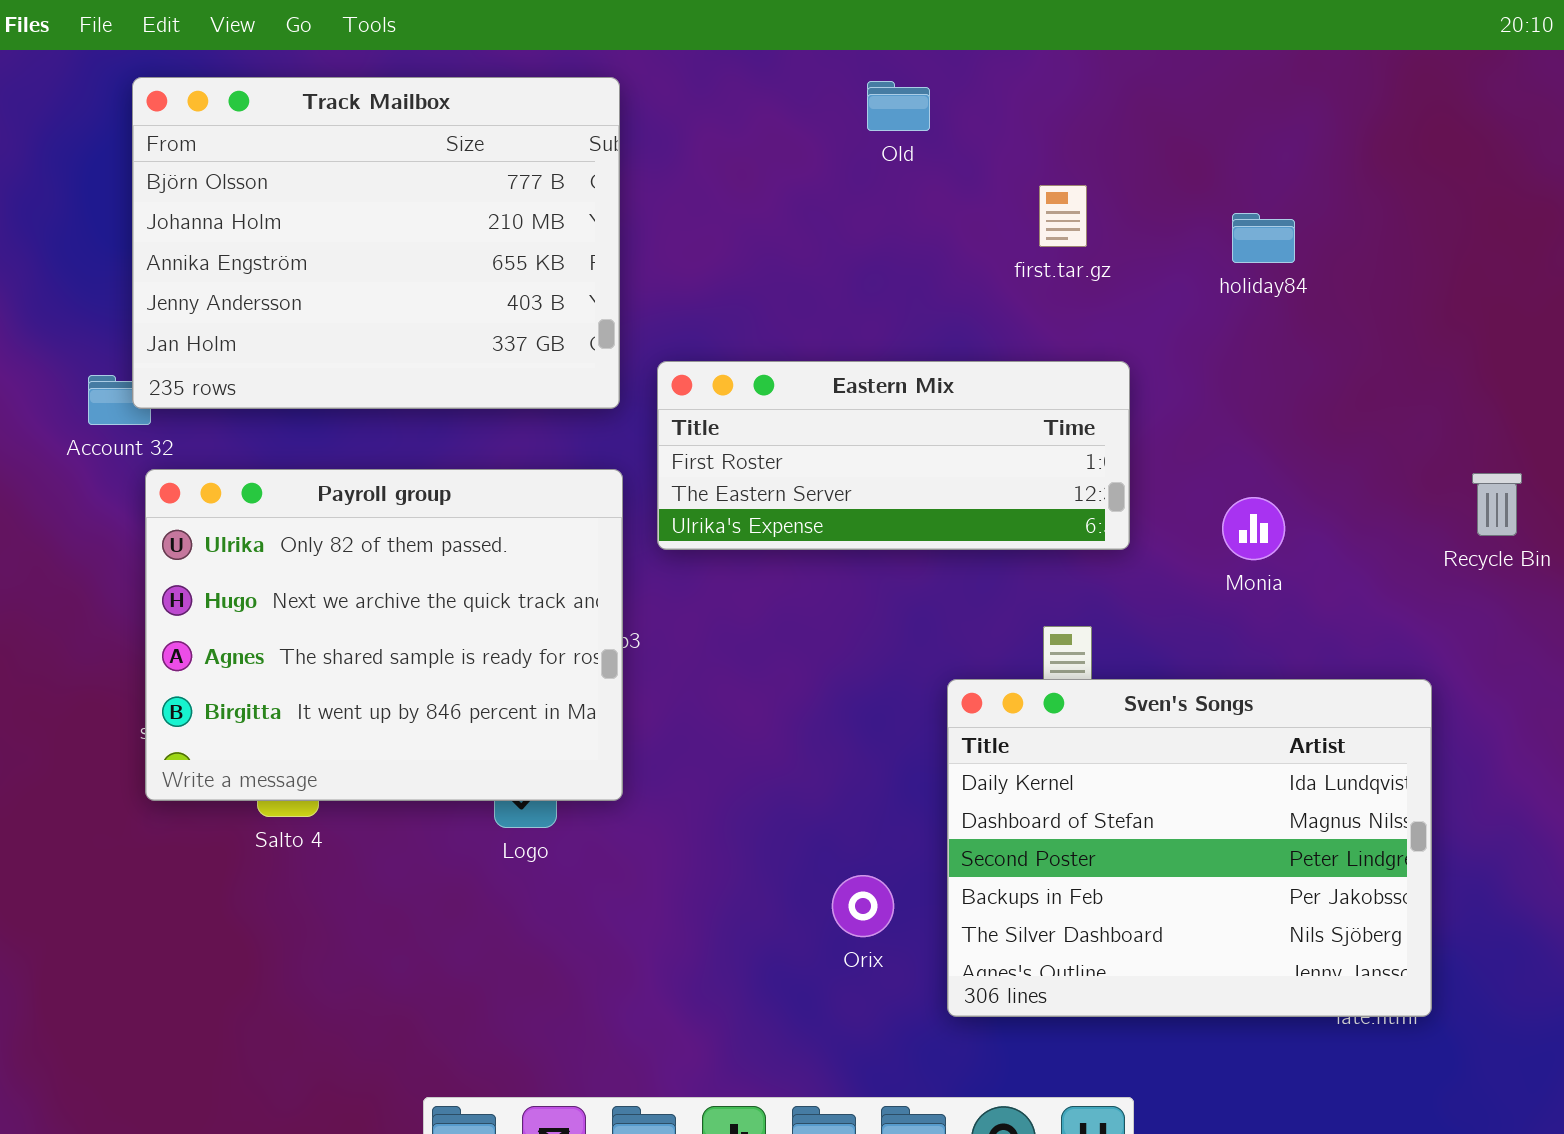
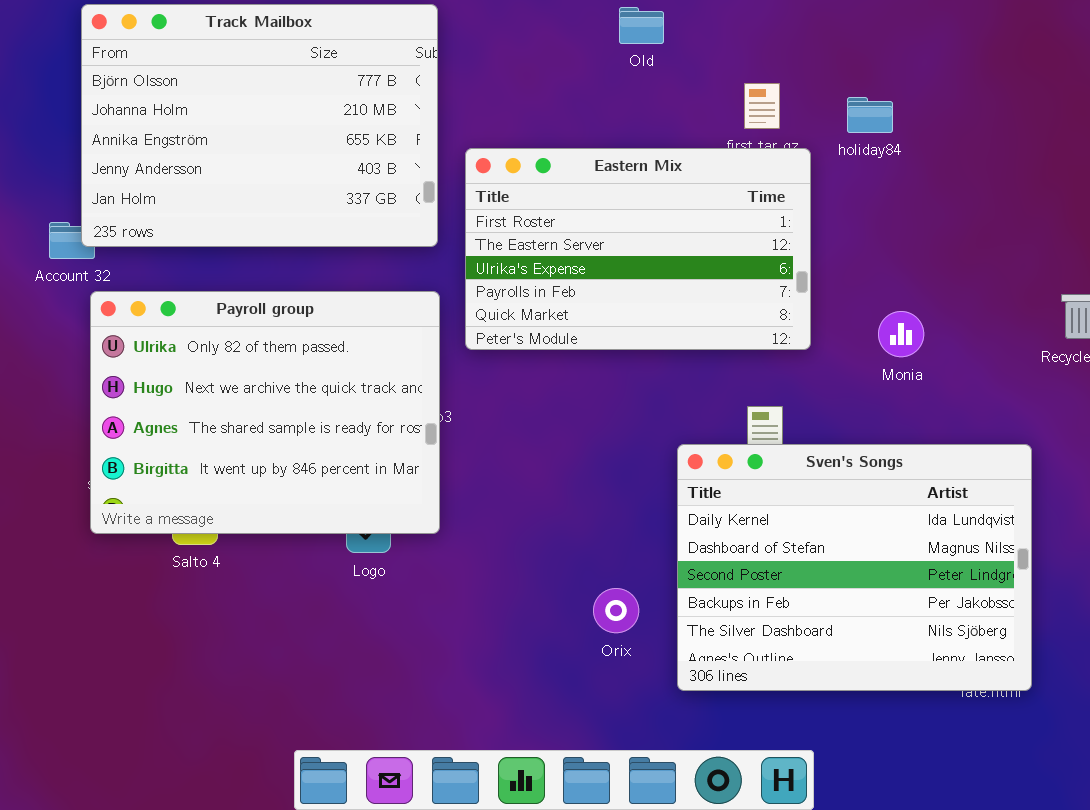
holiday84: [1232,213,1295,263] -> [847,97,893,133], moved
Eastern Mix: [657,361,1130,550] -> [465,148,811,350], resized

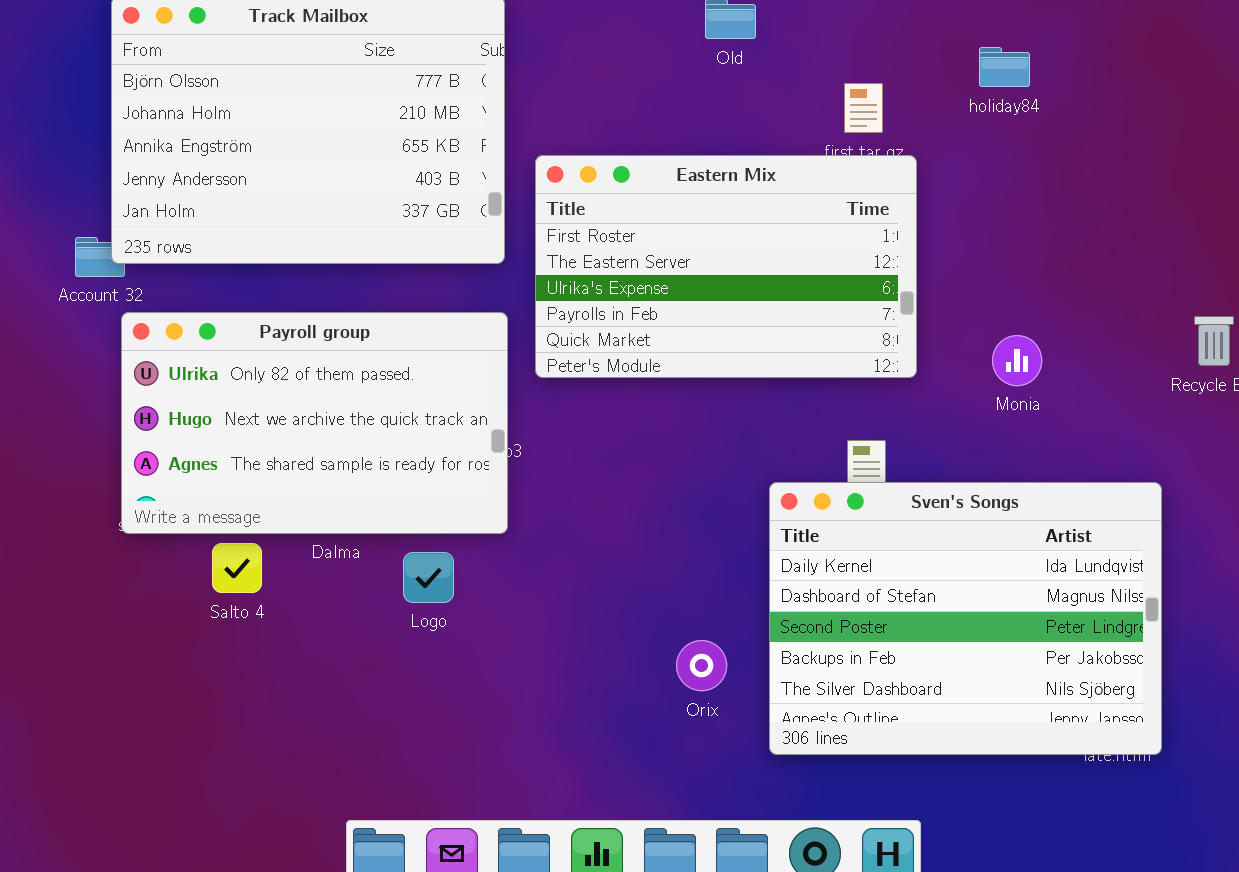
holiday84: [847,97,893,133] -> [979,47,1030,87], moved
Payroll group: [90,291,440,534] -> [121,312,508,534], resized

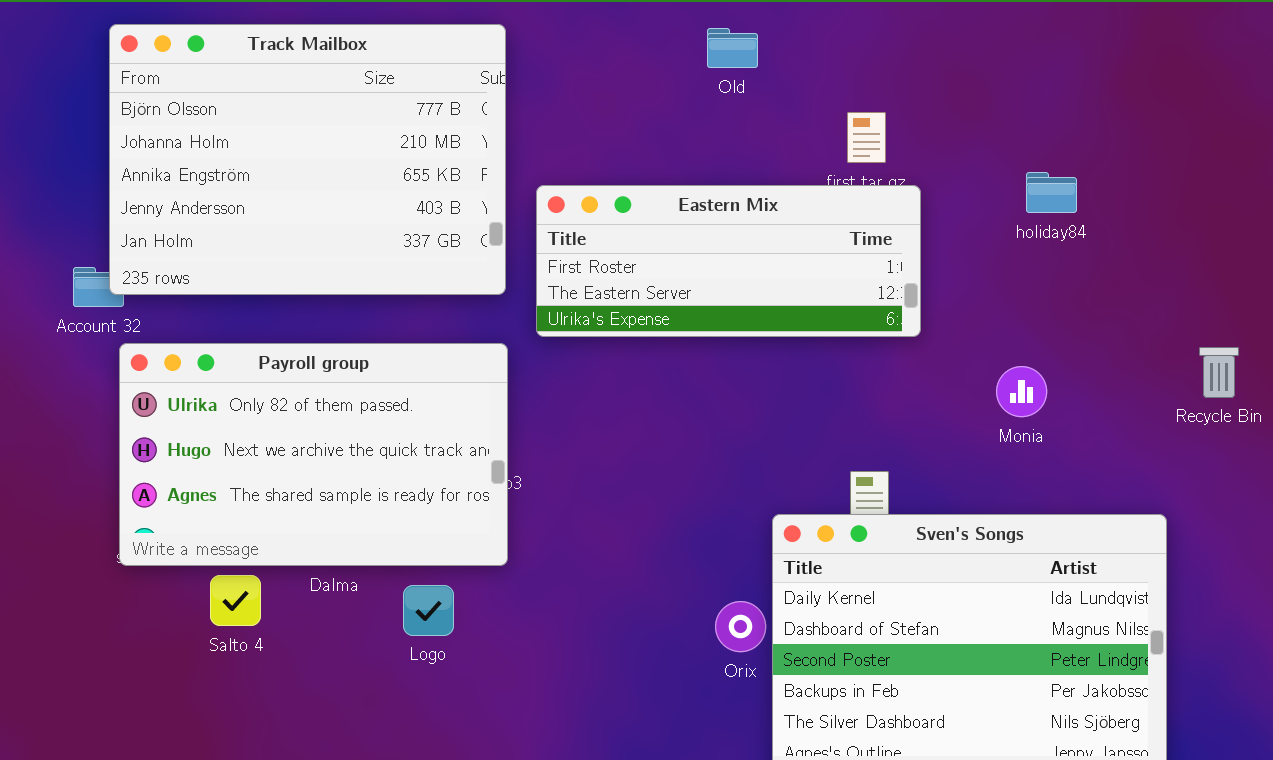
holiday84: [979,47,1030,87] -> [1026,172,1077,213], moved
Eastern Mix: [535,155,917,378] -> [536,185,921,337], resized
Orix: [676,640,727,691] -> [715,601,766,652], moved

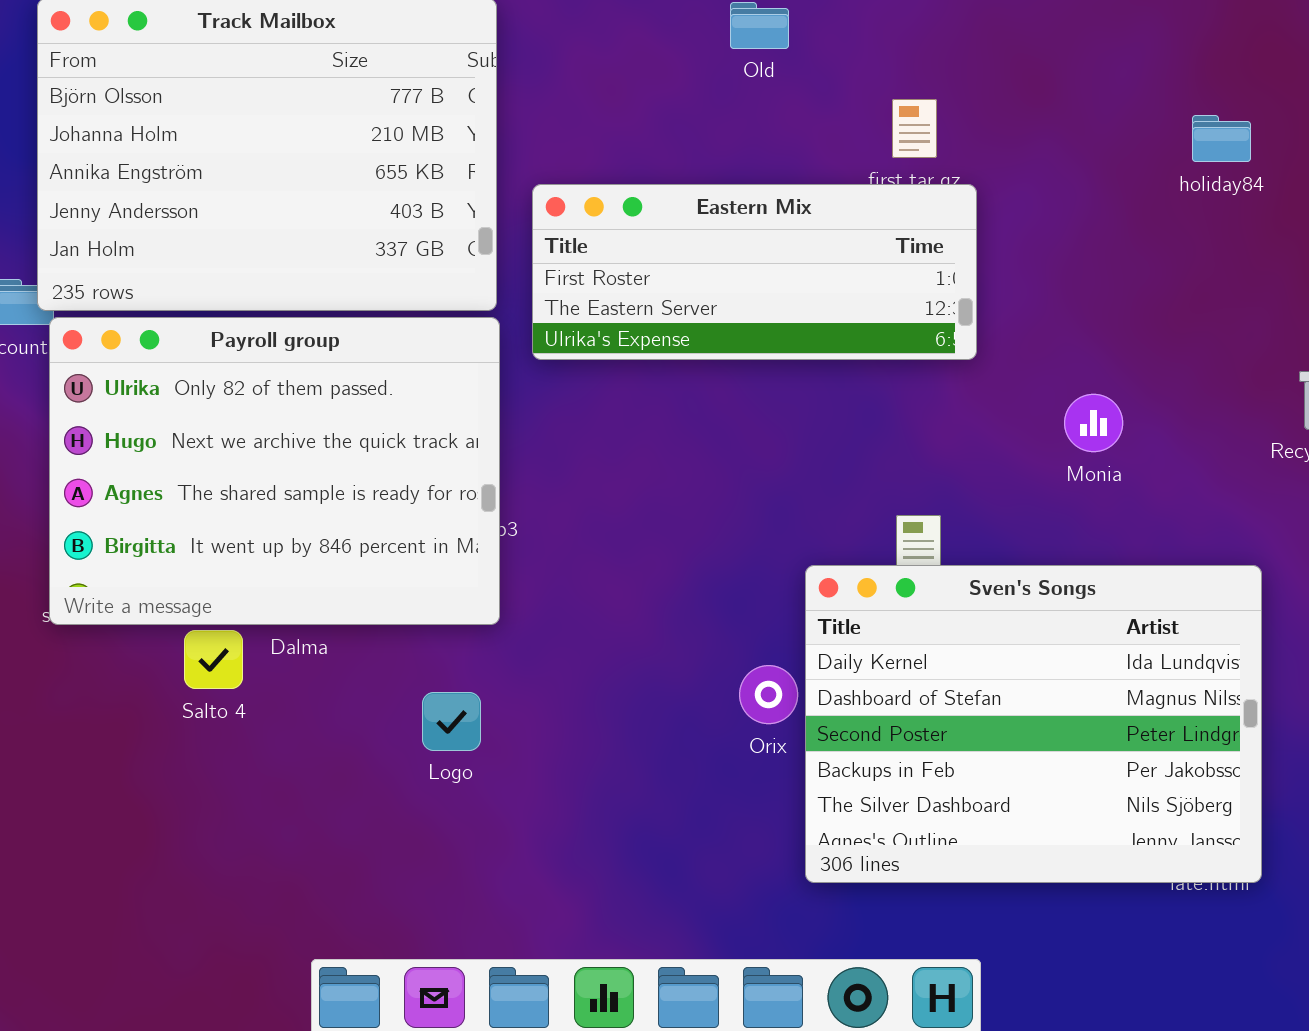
holiday84: [1026,172,1077,213] -> [1192,115,1251,162], moved
Payroll group: [119,343,508,566] -> [49,317,500,625], resized
Salto 4: [210,575,261,626] -> [184,630,243,689], moved
Logo: [403,585,454,636] -> [422,692,481,751], moved

